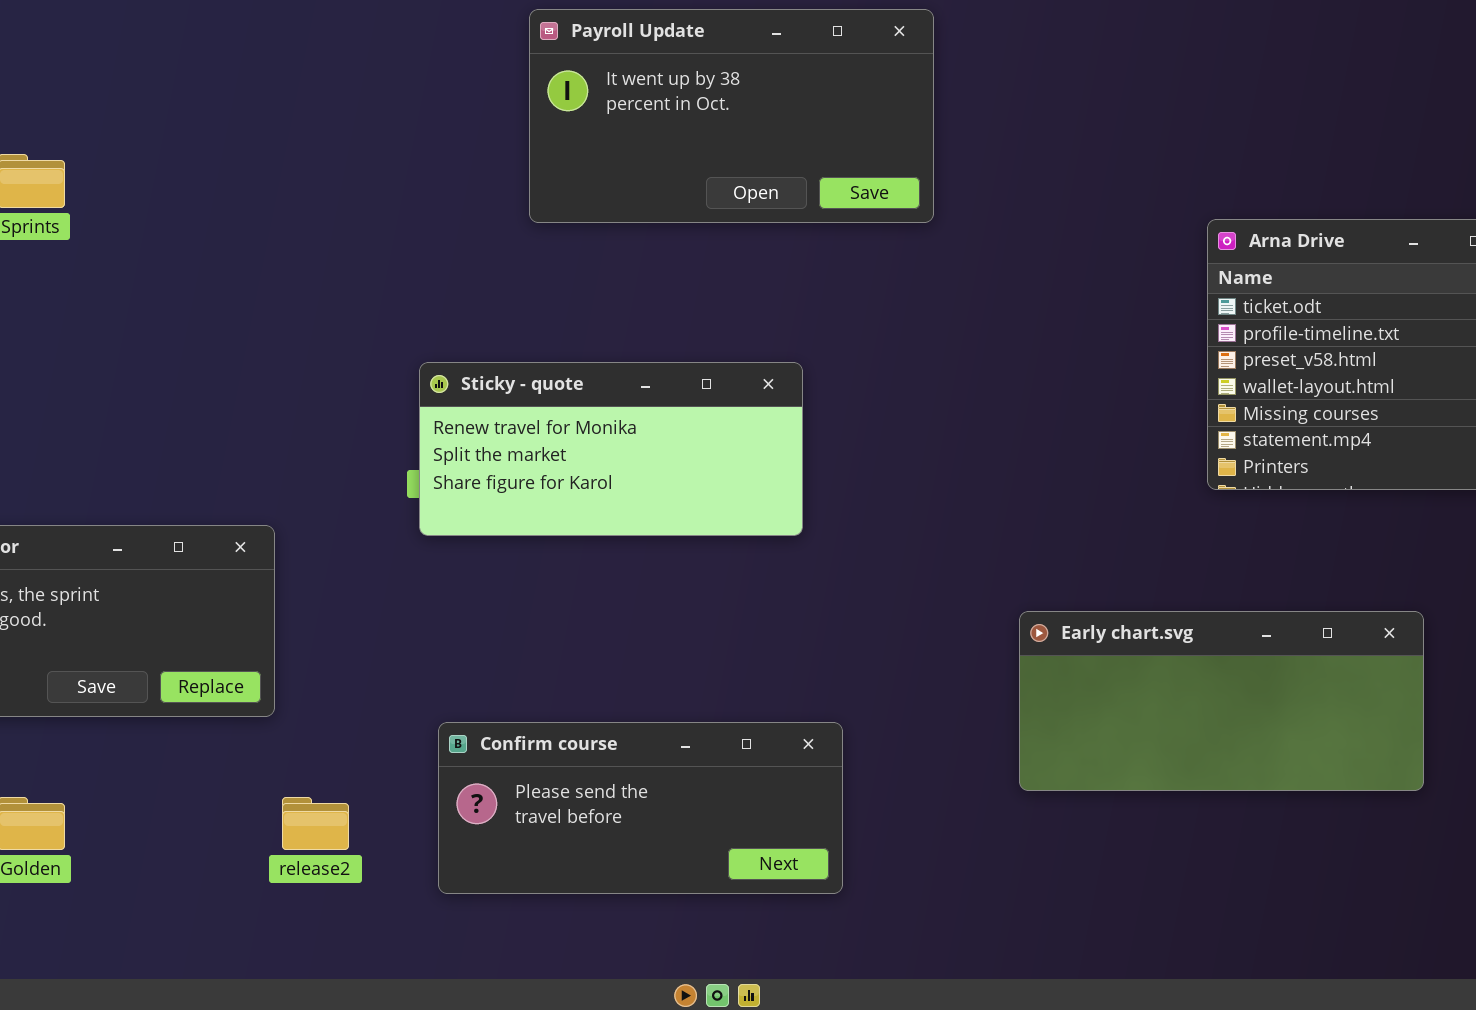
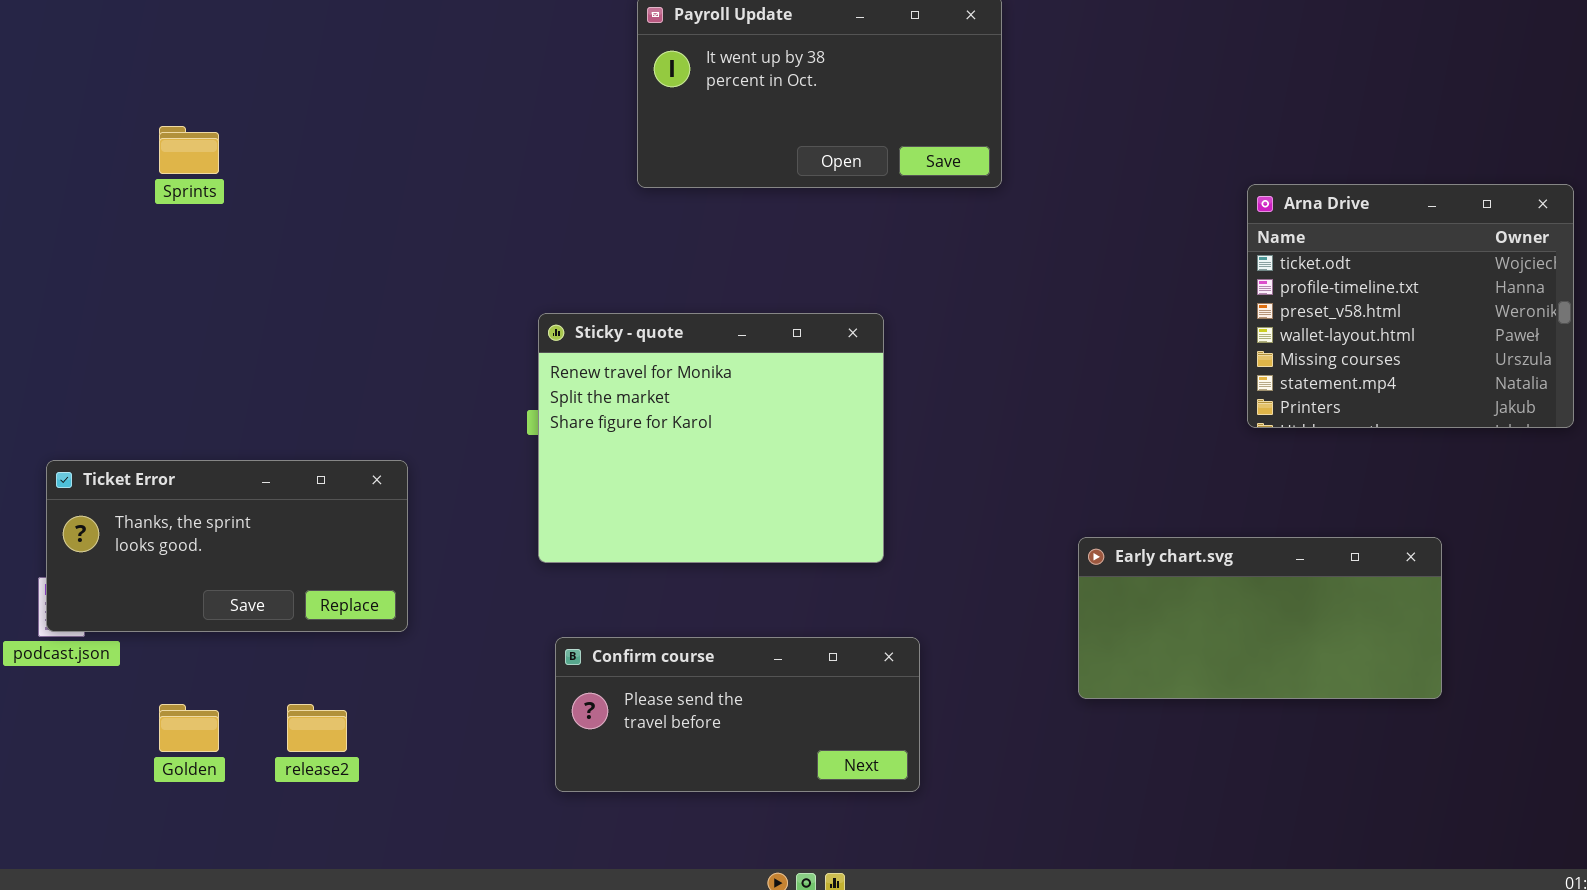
Sticky - quote: [419,362,803,536] -> [538,313,884,563], resized
release2: [282,797,349,850] -> [287,704,347,752], moved

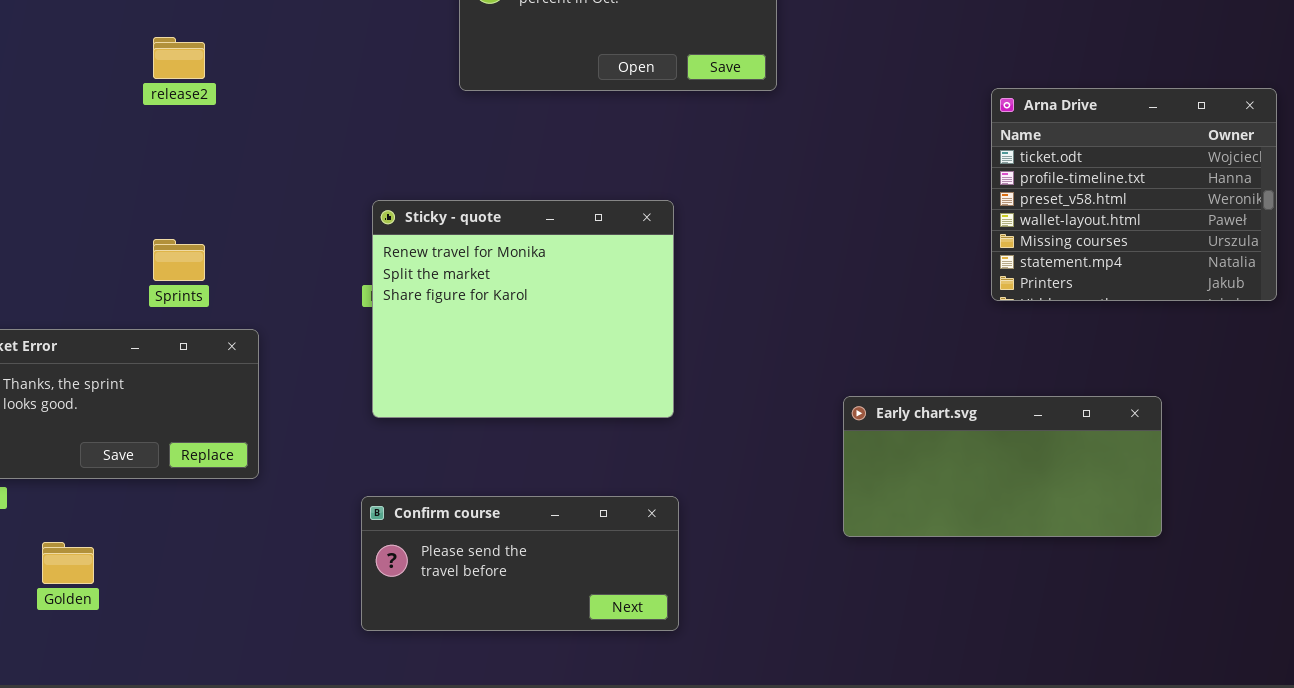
Sprints: [159,126,219,174] -> [153,239,205,281], moved
Confirm course: [555,637,920,792] -> [361,496,679,631], moved
release2: [287,704,347,752] -> [153,37,205,79], moved

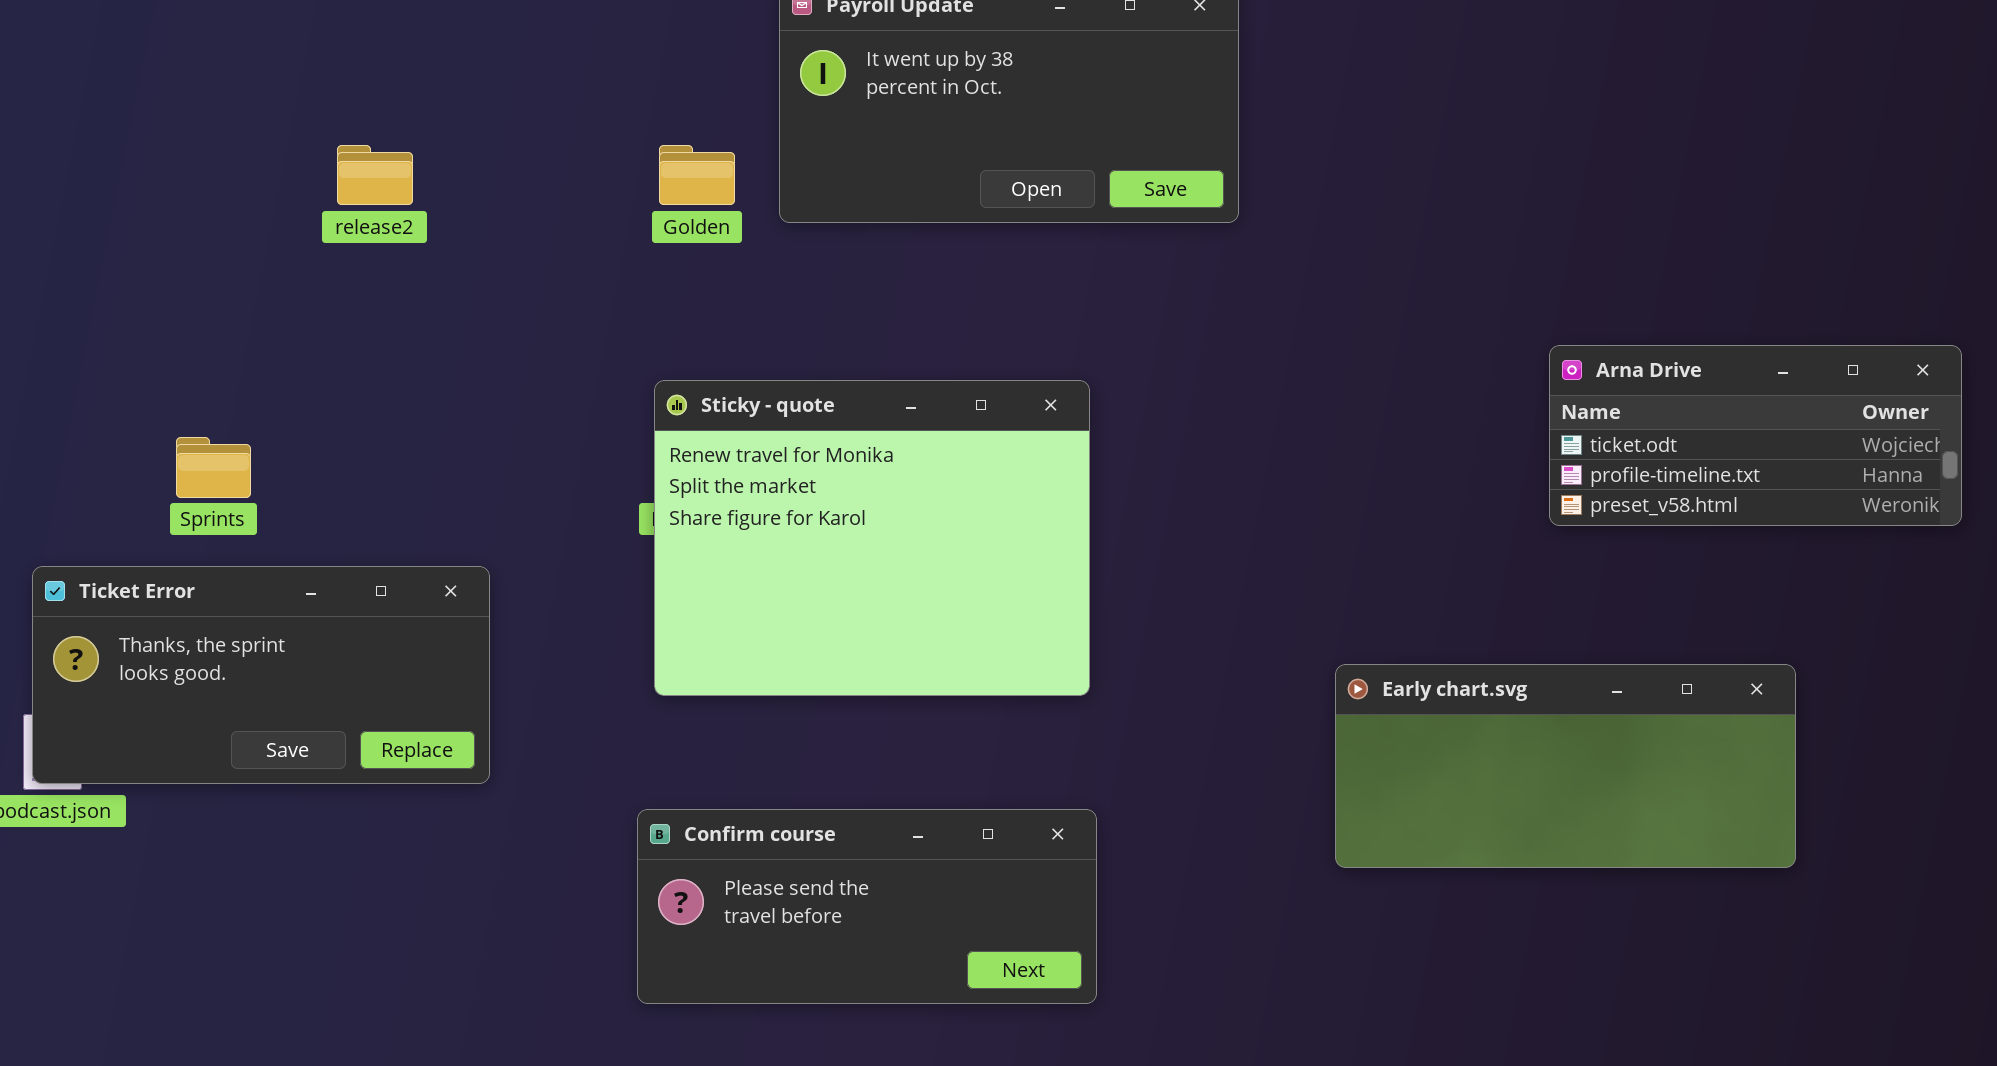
Arna Drive: [991,88,1277,301] -> [1549,345,1962,526], resized
Sprints: [153,239,205,281] -> [176,437,251,498], moved
Golden: [42,542,94,584] -> [659,145,735,205], moved

